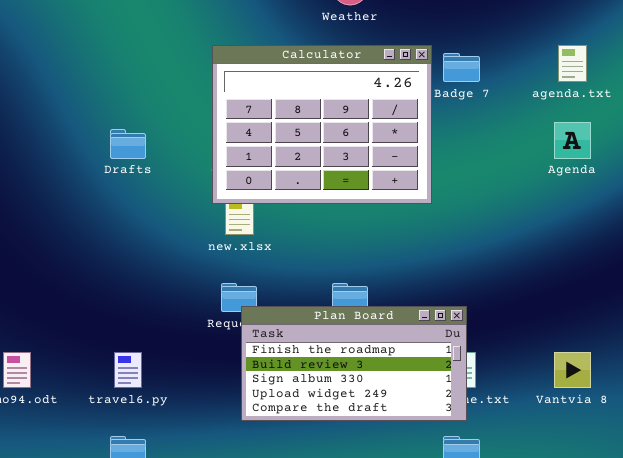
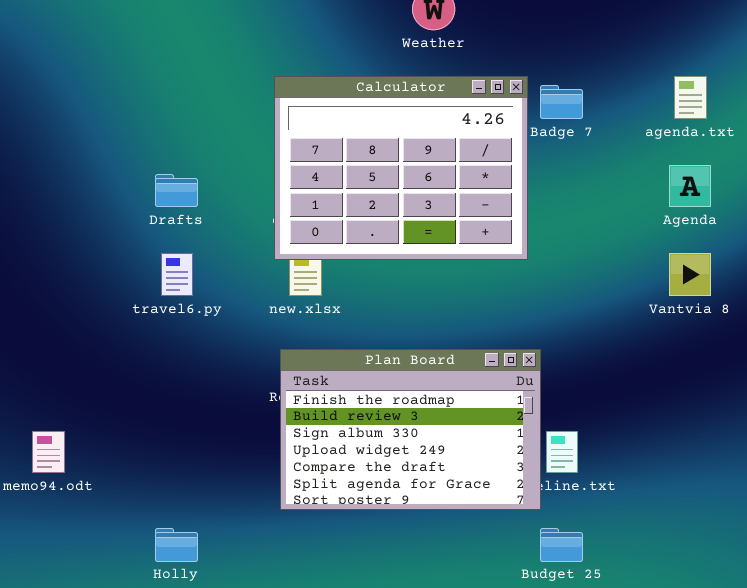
Plan Board: [241,306,467,421] -> [280,349,541,510], moved, resized
travel6.py: [114,352,142,388] -> [161,253,193,296], moved
Vantvia 8: [554,352,591,388] -> [669,253,711,296], moved

